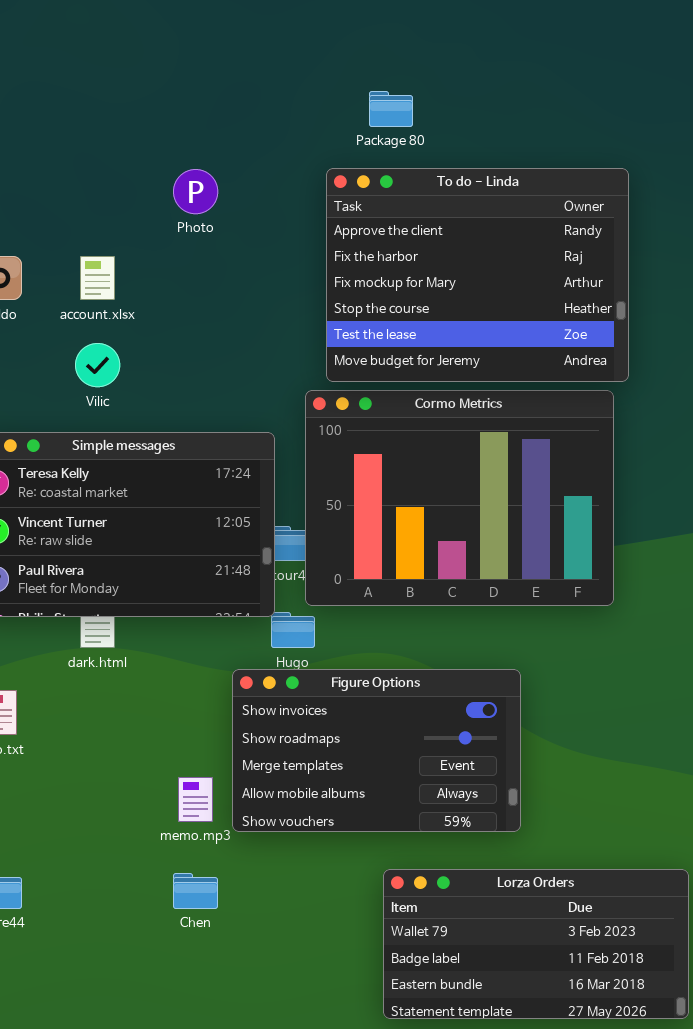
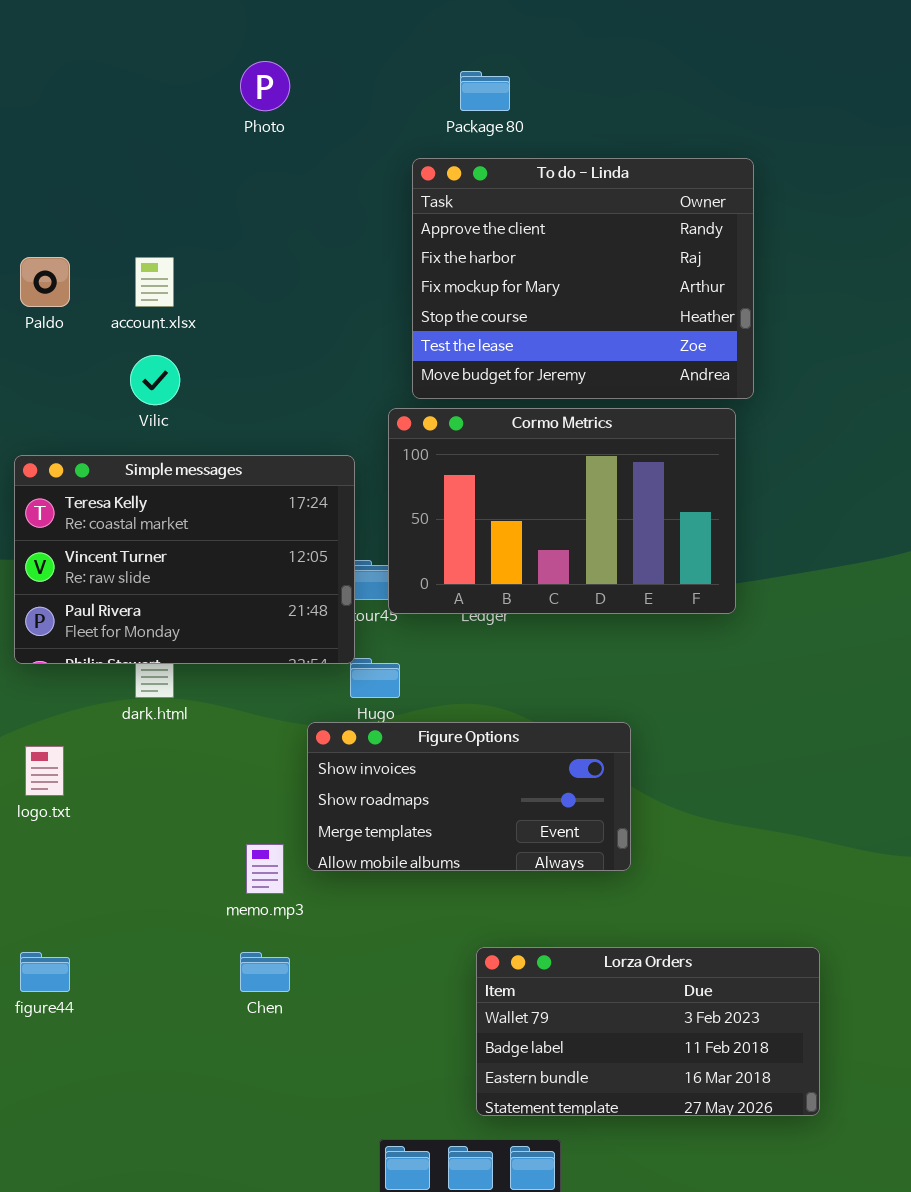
Photo: [173,169,218,214] -> [240,61,290,111], moved
Cormo Metrics: [305,390,614,606] -> [388,408,736,614], resized
Figure Options: [232,669,521,832] -> [307,722,631,871], resized

